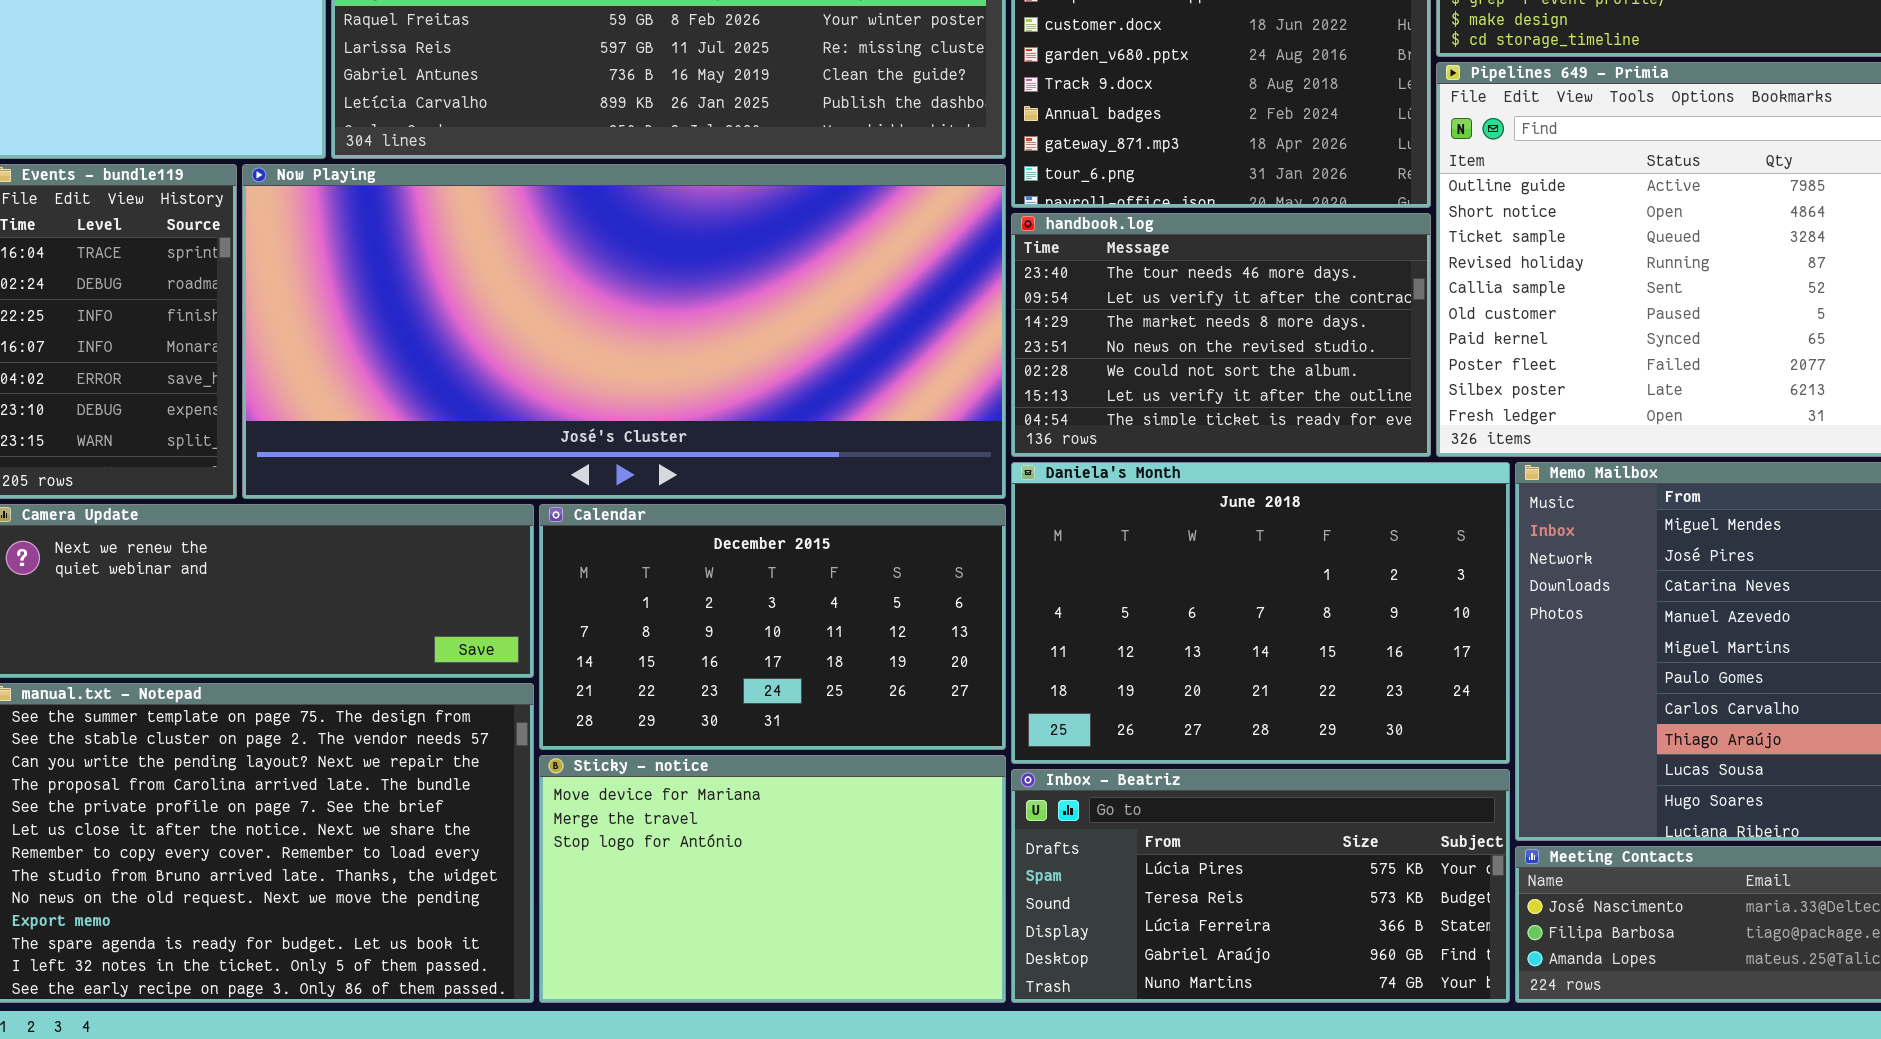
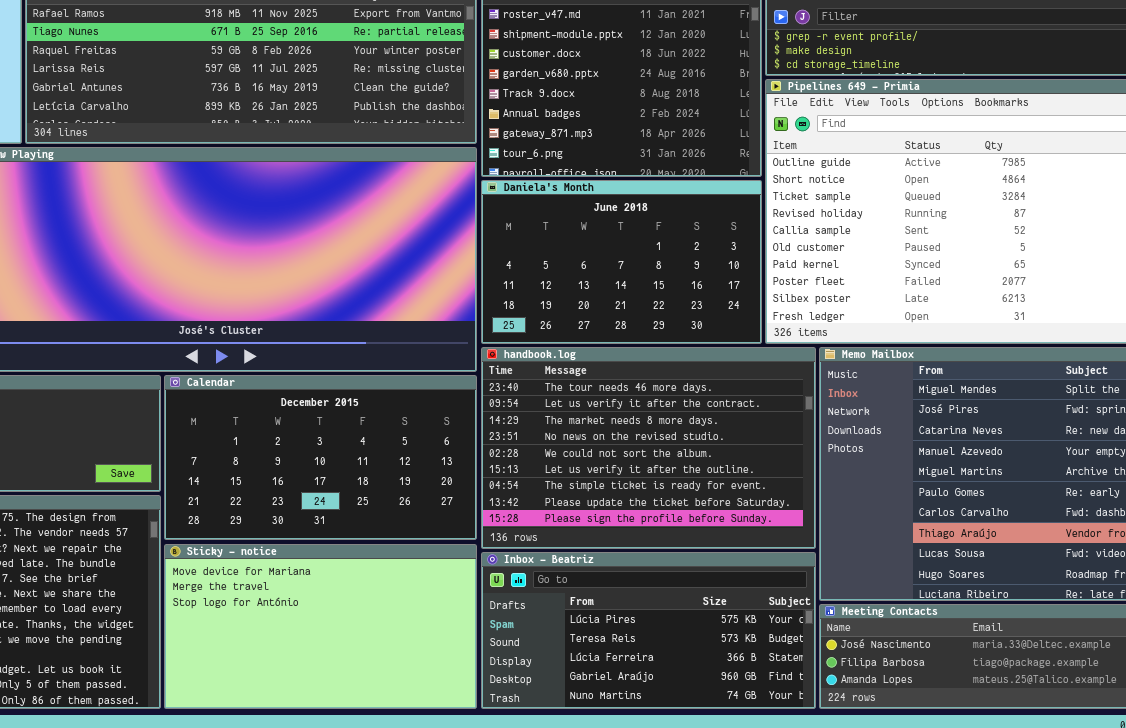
handbook.log: [1011,213,1431,457] -> [481,347,816,549], moved, resized
Daniela's Month: [1011,462,1510,764] -> [481,180,762,344], moved, resized

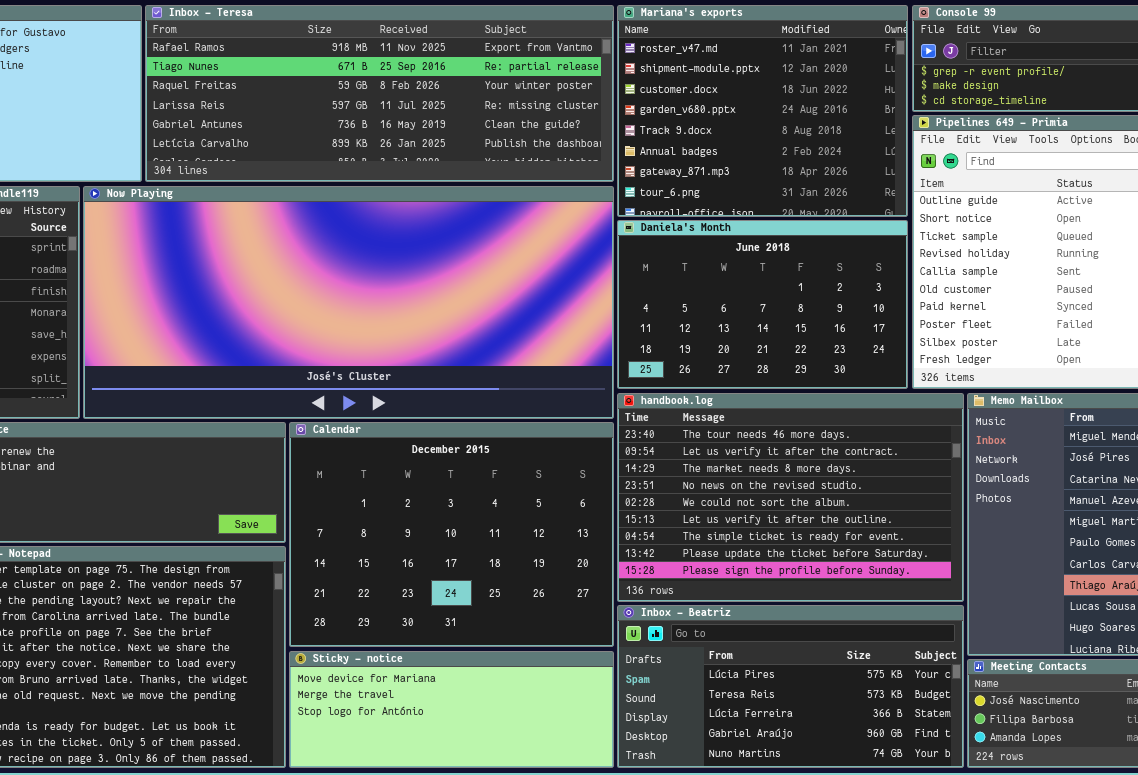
Calendar: [164,375,477,540] -> [289,422,614,647], resized
Sticky - notice: [164,544,477,709] -> [289,651,614,768], resized

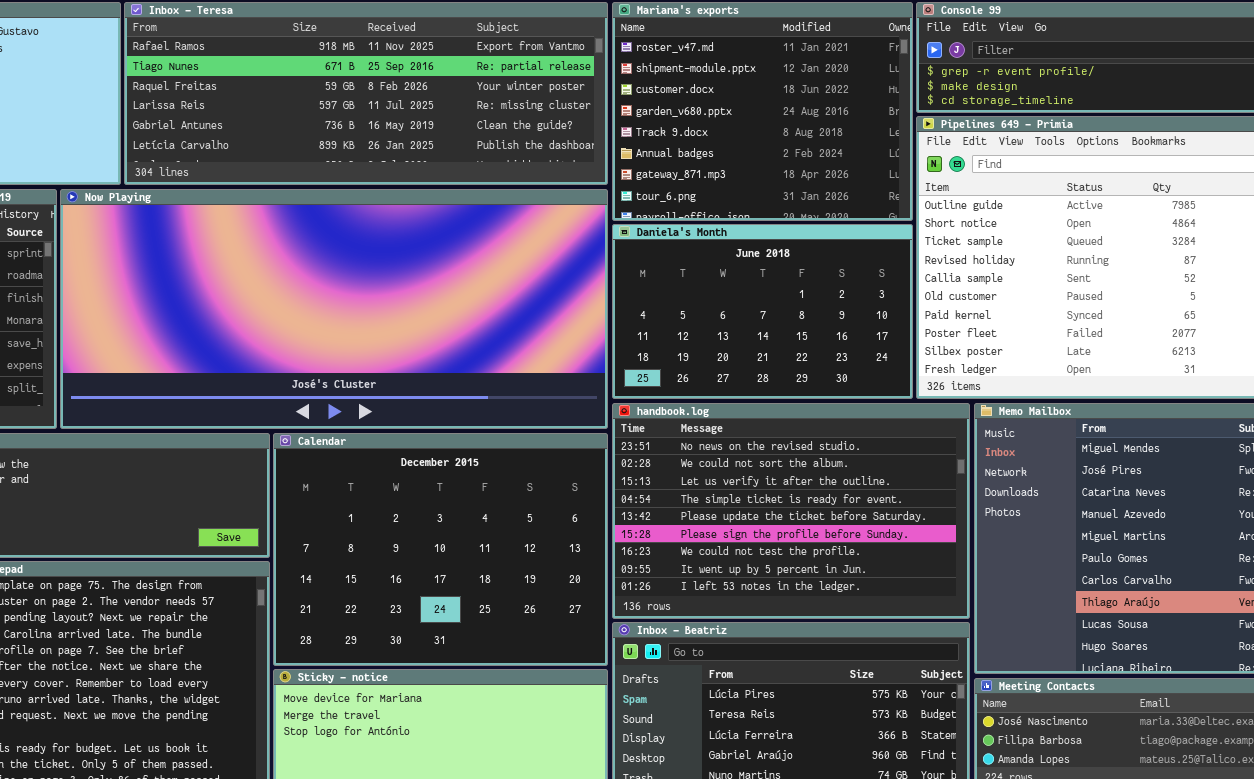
handbook.log: [617,393,964,602] -> [612,403,970,619], scrolled down 3 rows

